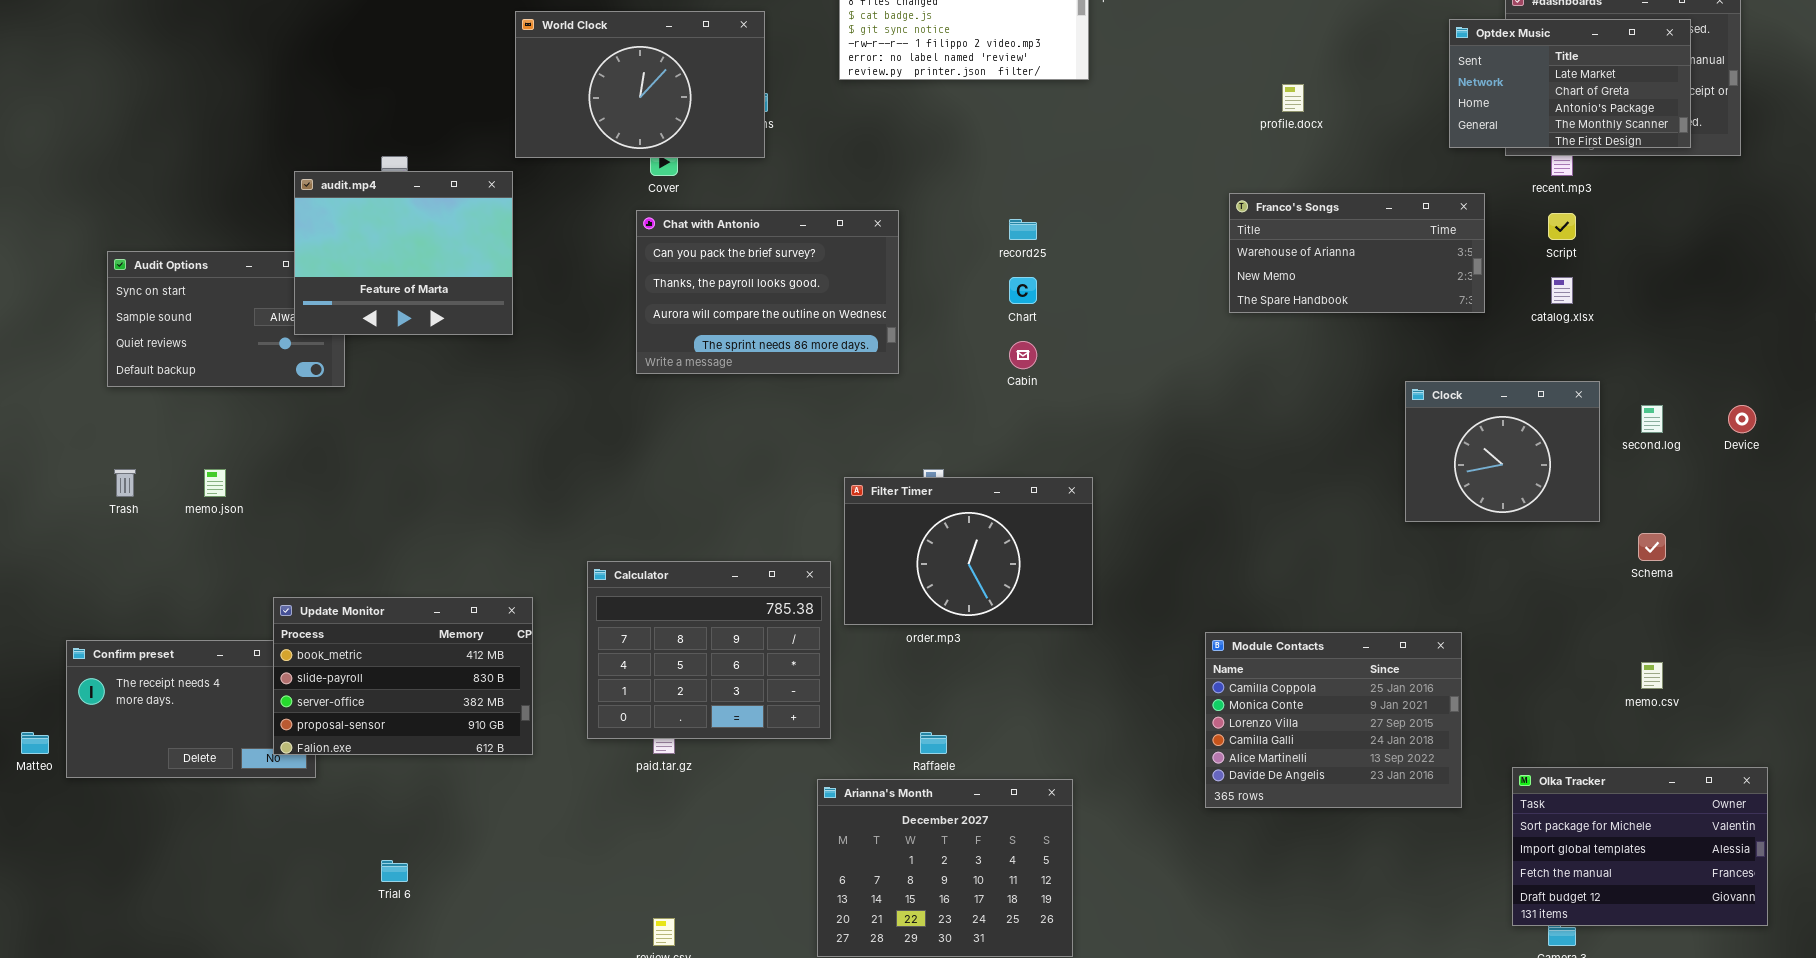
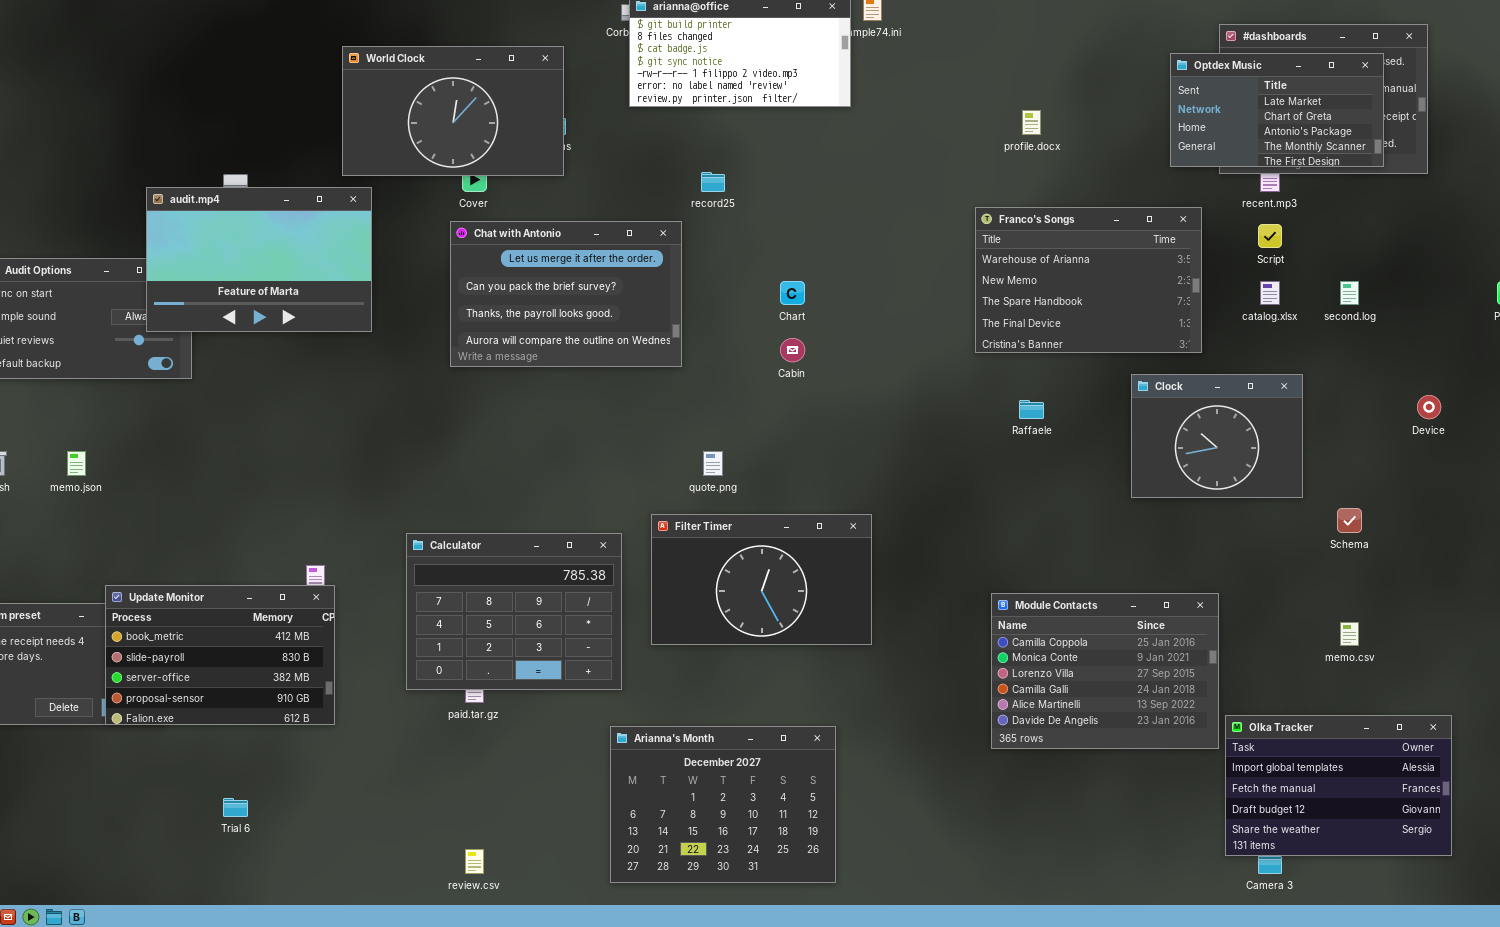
audit.mp4: [294,171,513,335] -> [146,187,372,332], resized
Franco's Songs: [1229,193,1485,313] -> [975,207,1202,353], resized
Chat with Antonio: [636,210,899,374] -> [450,221,682,367], scrolled up 1 row
record25: [1009,219,1037,240] -> [701,172,725,192], moved
second.log: [1641,405,1663,433] -> [1340,281,1359,305], moved
Filter Timer: [844,477,1093,625] -> [651,514,872,645], moved
Update Monitor: [273,597,533,755] -> [105,585,335,725], moved
Module Contacts: [1205,632,1462,808] -> [991,593,1219,749], moved
Raffaele: [920,732,947,754] -> [1019,400,1044,419], moved
Olka Tracker: [1512,767,1768,926] -> [1225,715,1452,856], scrolled down 1 row

